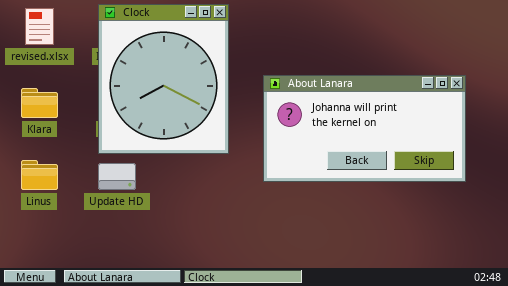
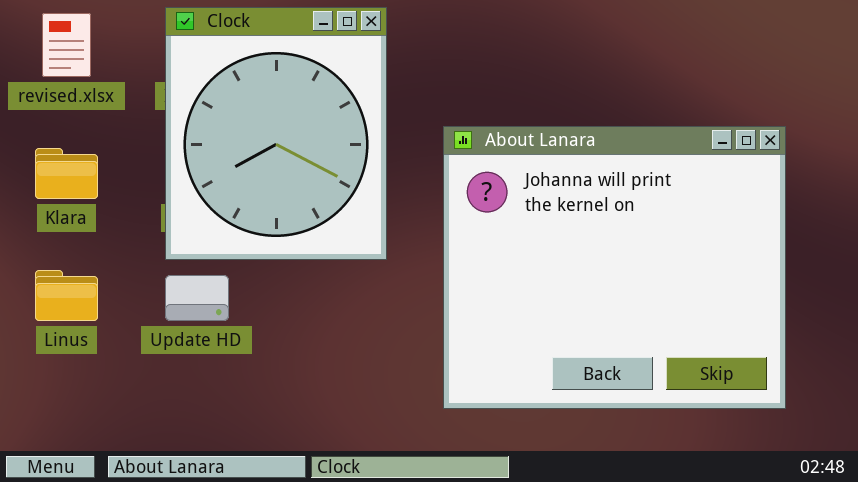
About Lanara: [263,75,466,182] -> [443,126,786,409], resized

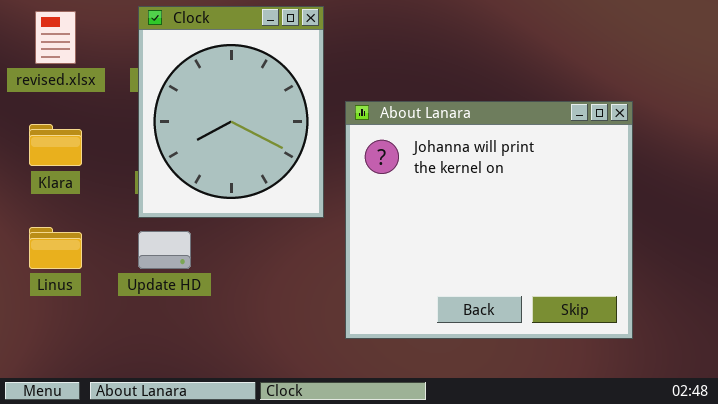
About Lanara: [443,126,786,409] -> [345,101,633,339], moved

